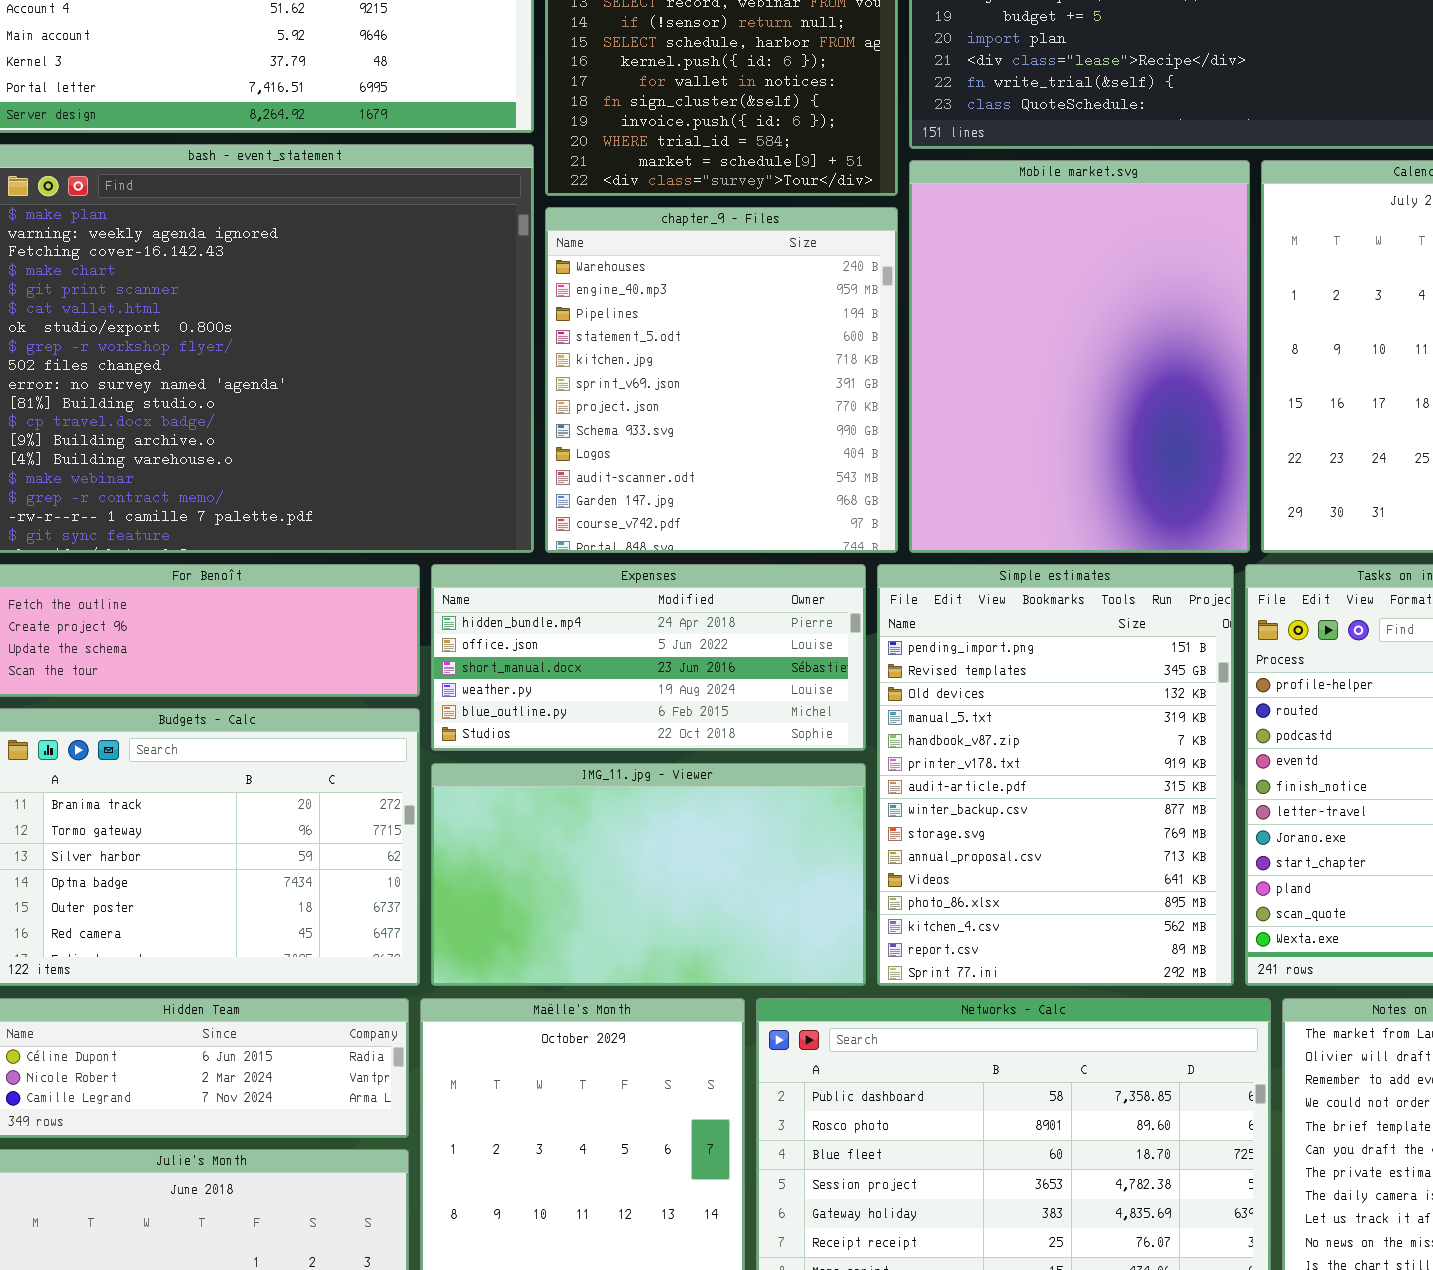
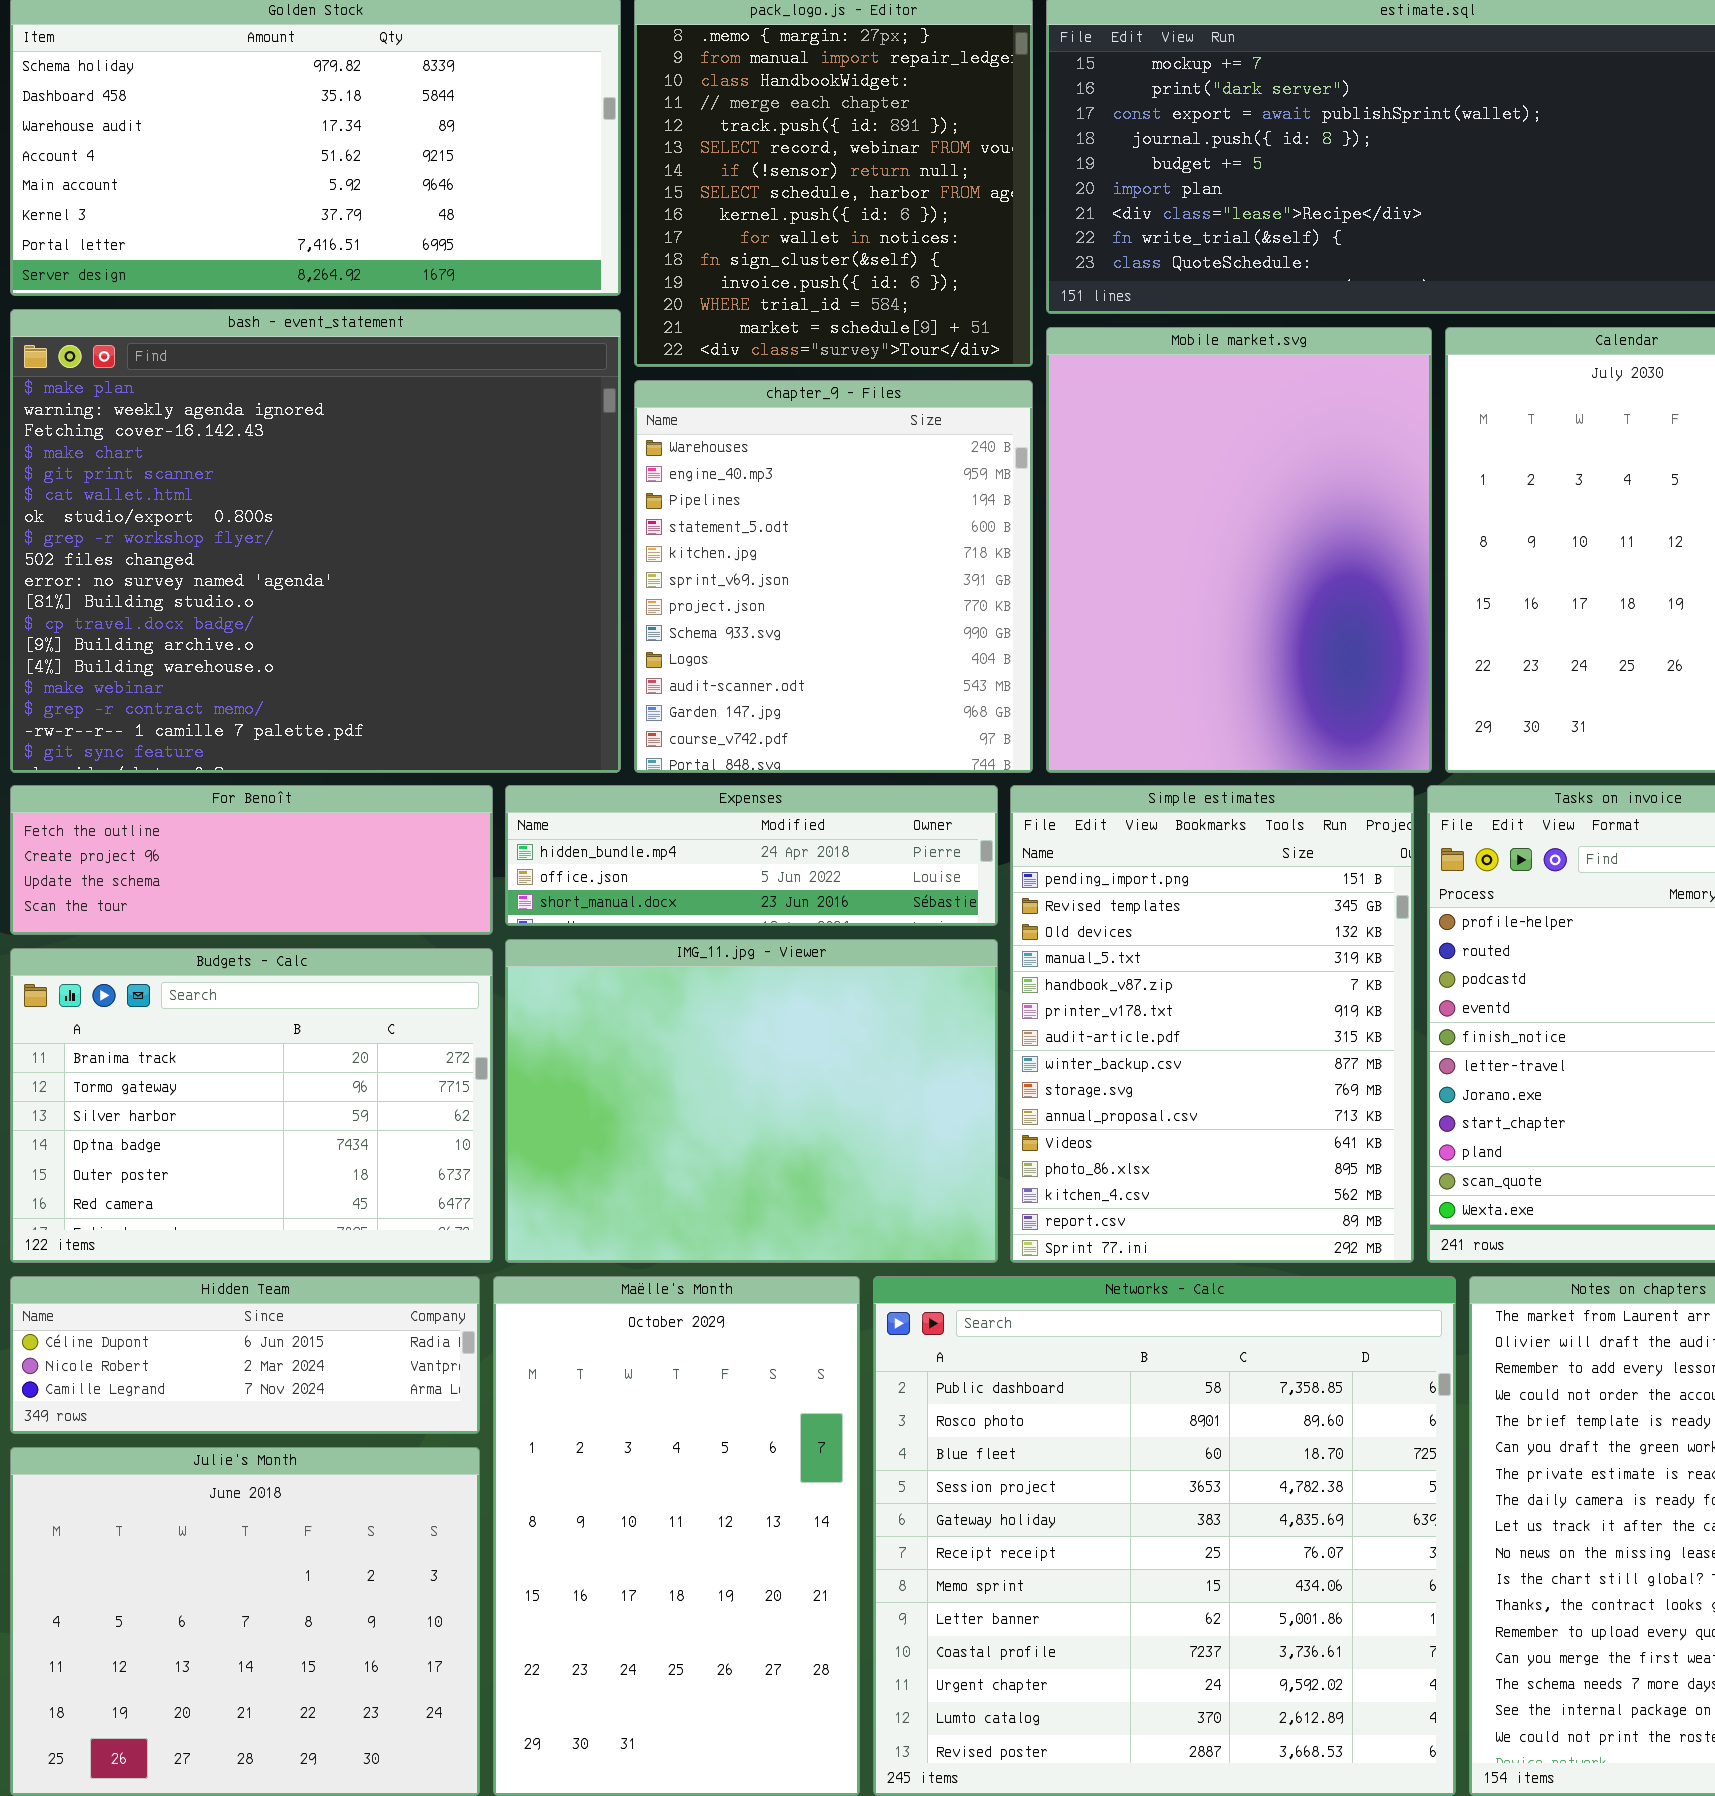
Expenses: [431,564,866,751] -> [505,785,998,926], resized
IMG_11.jpg - Viewer: [431,763,866,986] -> [505,939,998,1263], resized

